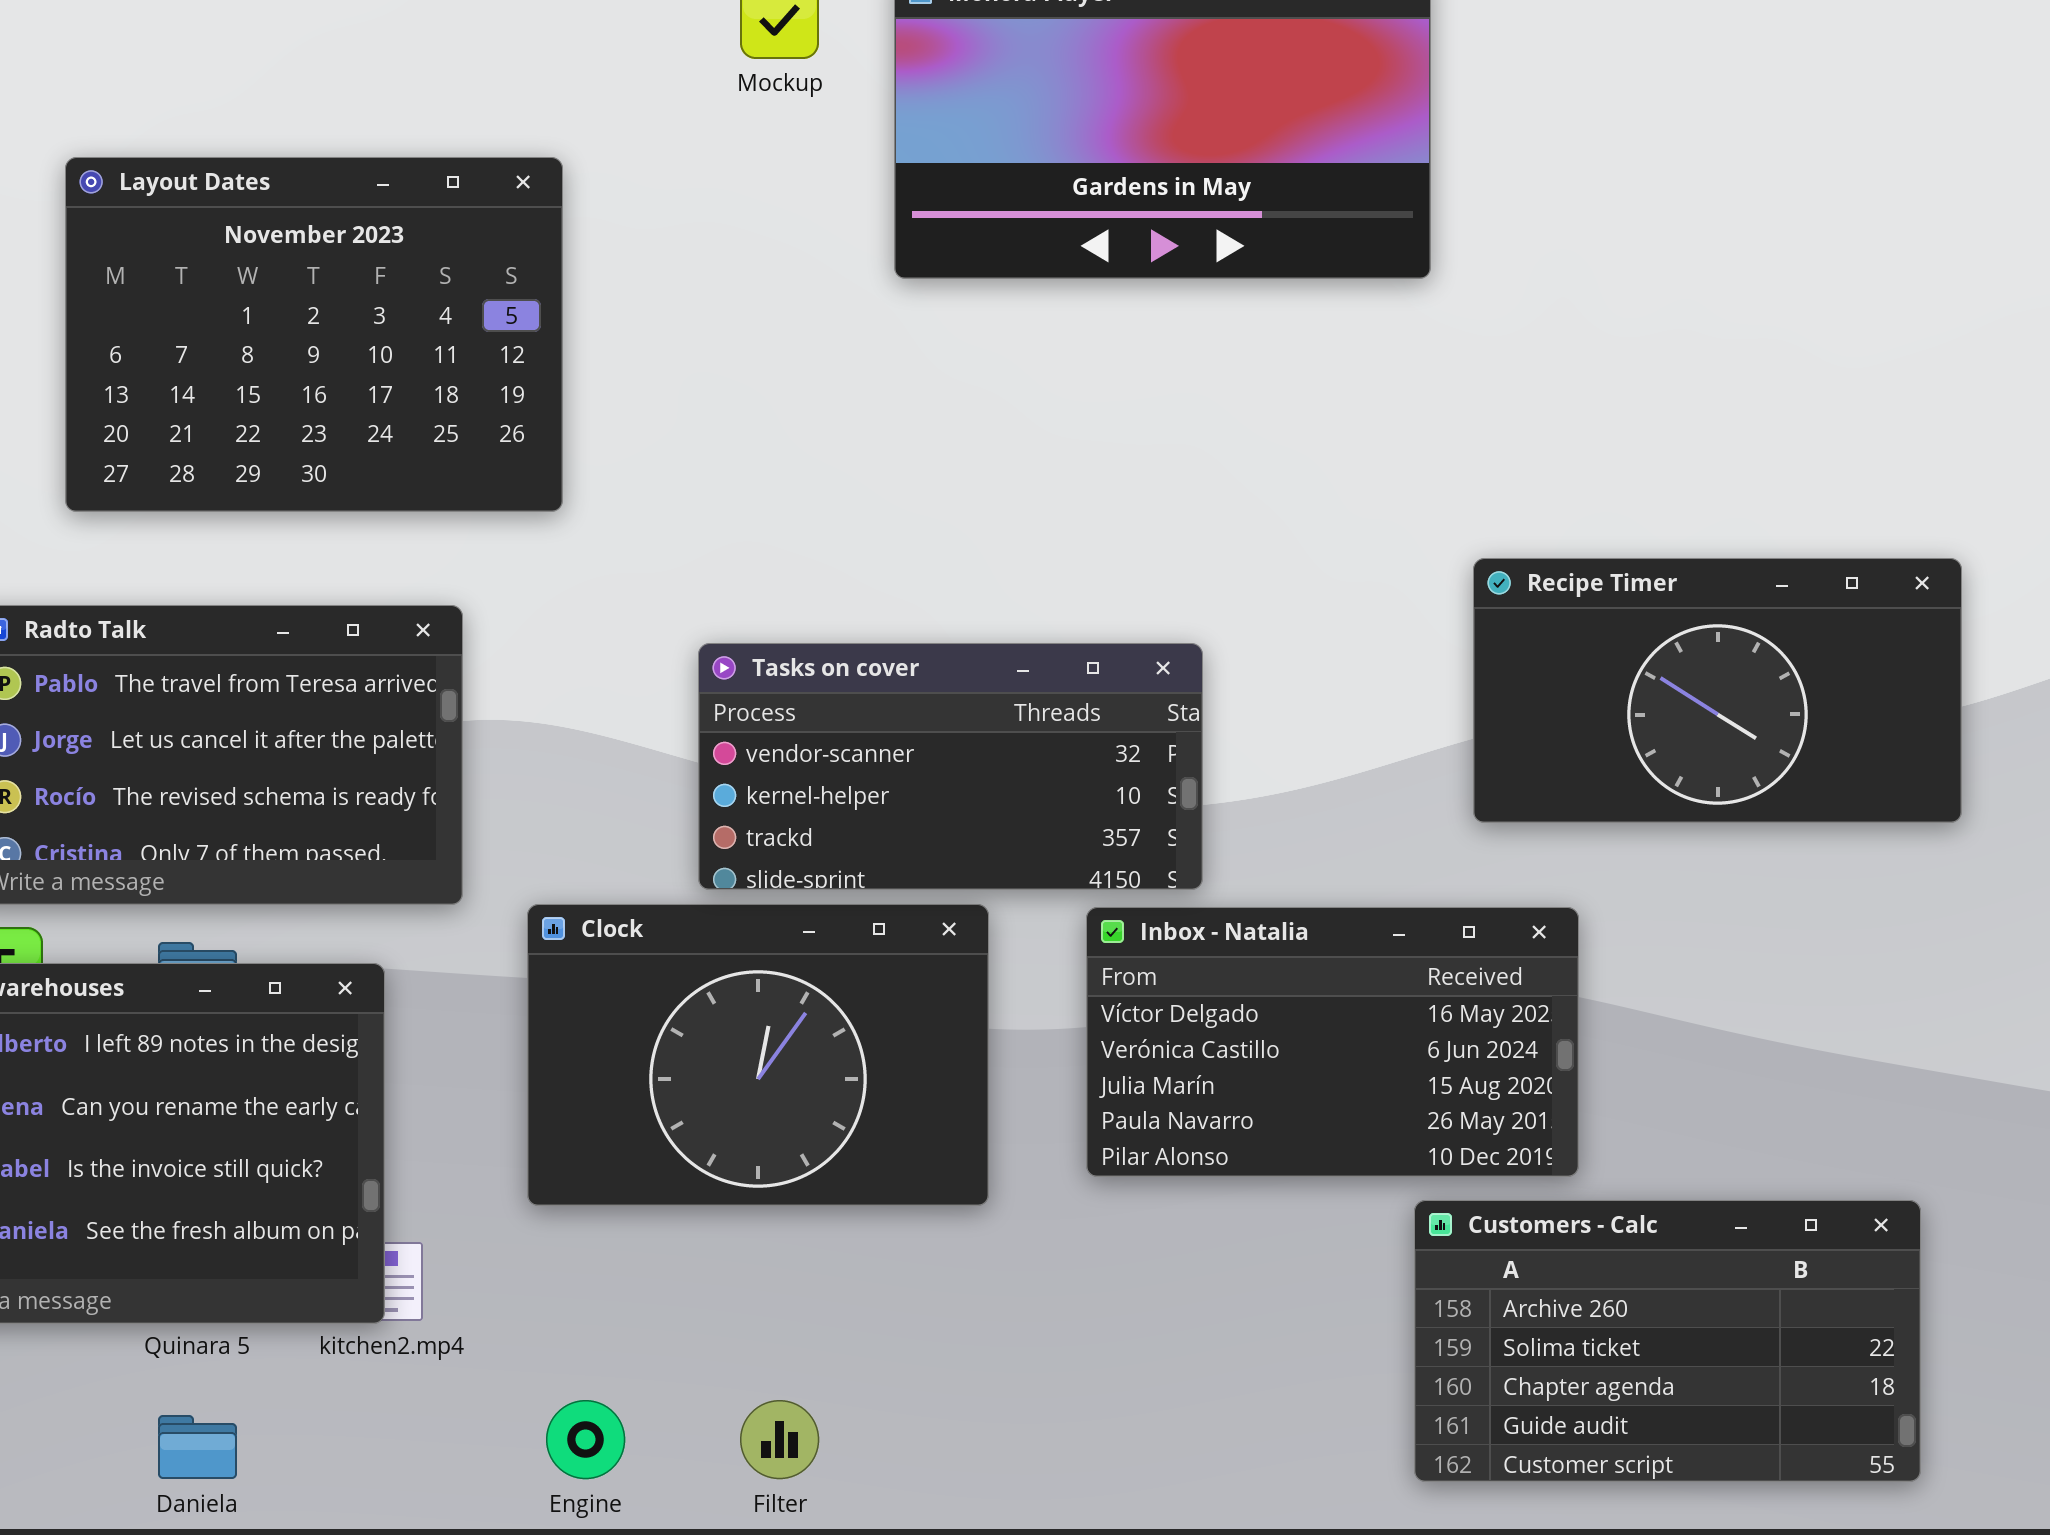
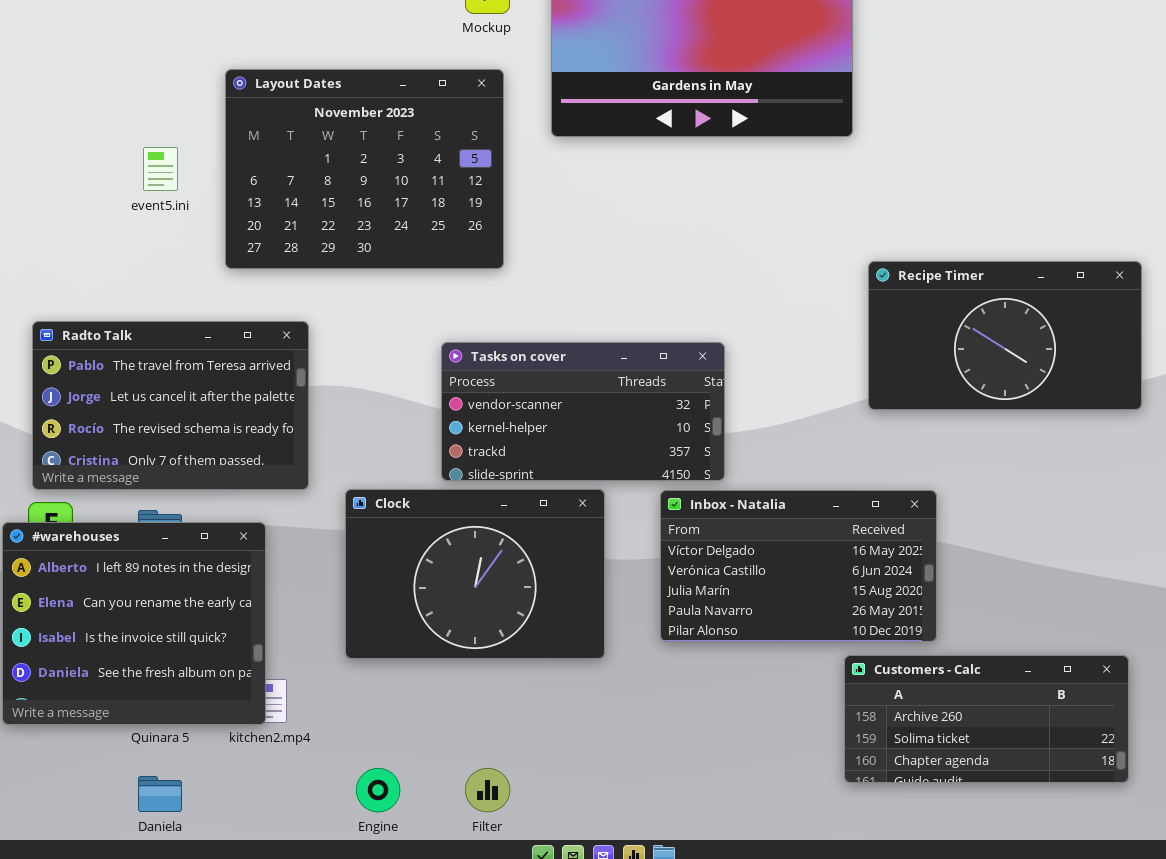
Layout Dates: [65,157,563,512] -> [225,69,504,269], moved
Recipe Timer: [1473,558,1962,823] -> [868,261,1142,410], moved
Customers - Calc: [1414,1200,1921,1482] -> [844,655,1129,783], resized

